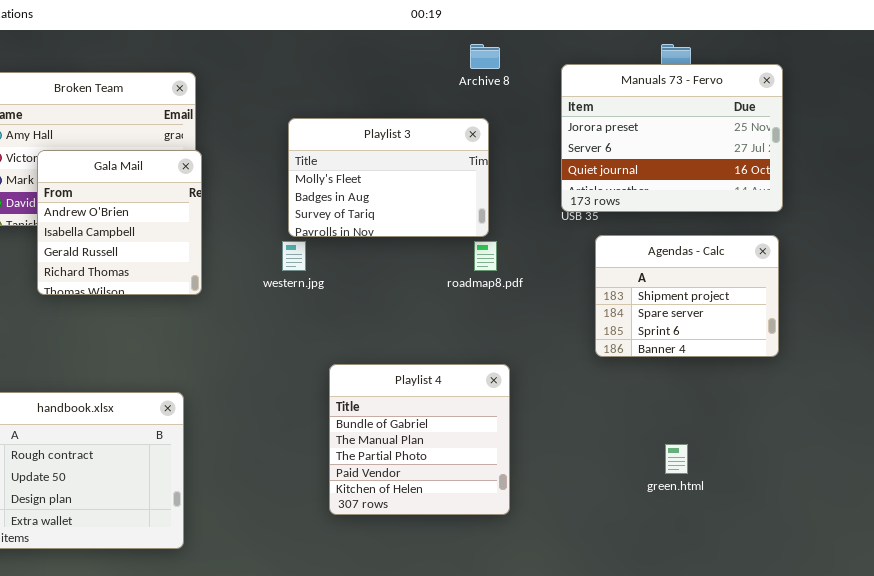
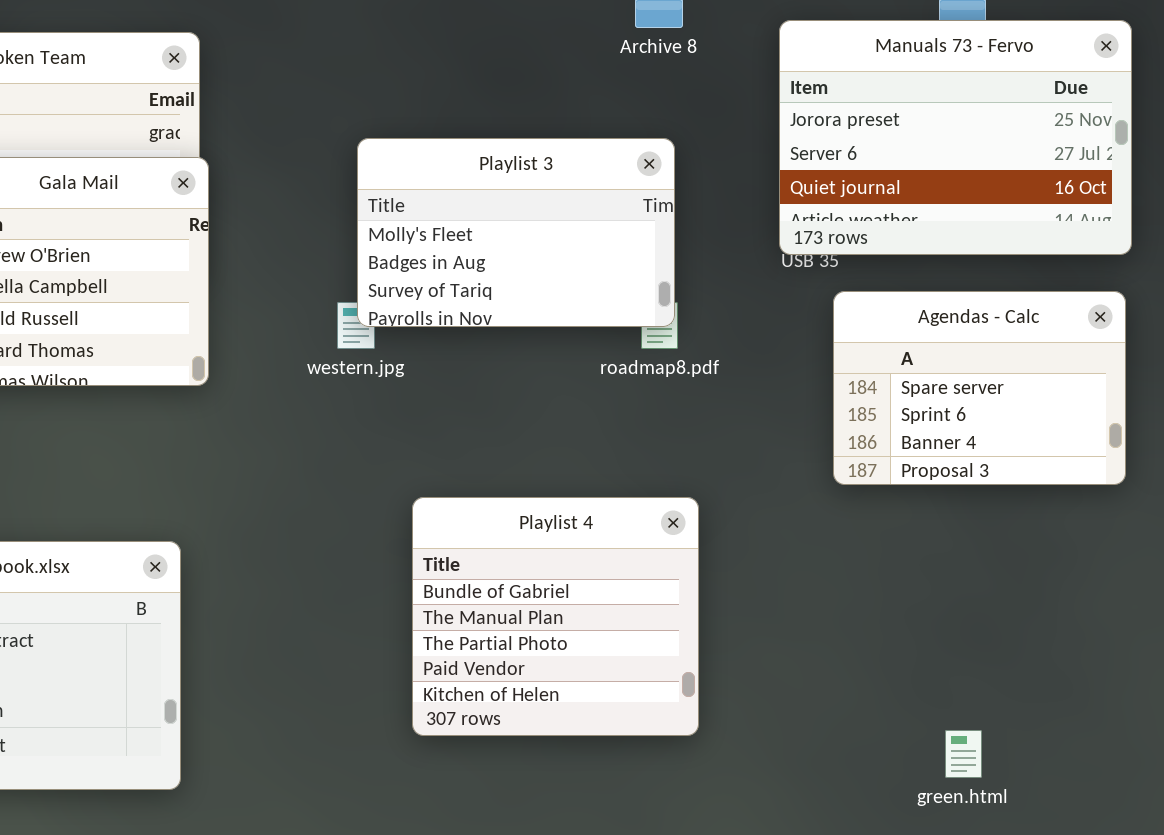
Playlist 3: [288,118,489,237] -> [357,138,675,327], moved
Agendas - Calc: [595,235,779,357] -> [833,291,1126,485], scrolled down 1 row
green.html: [665,444,688,474] -> [945,730,982,778], moved

